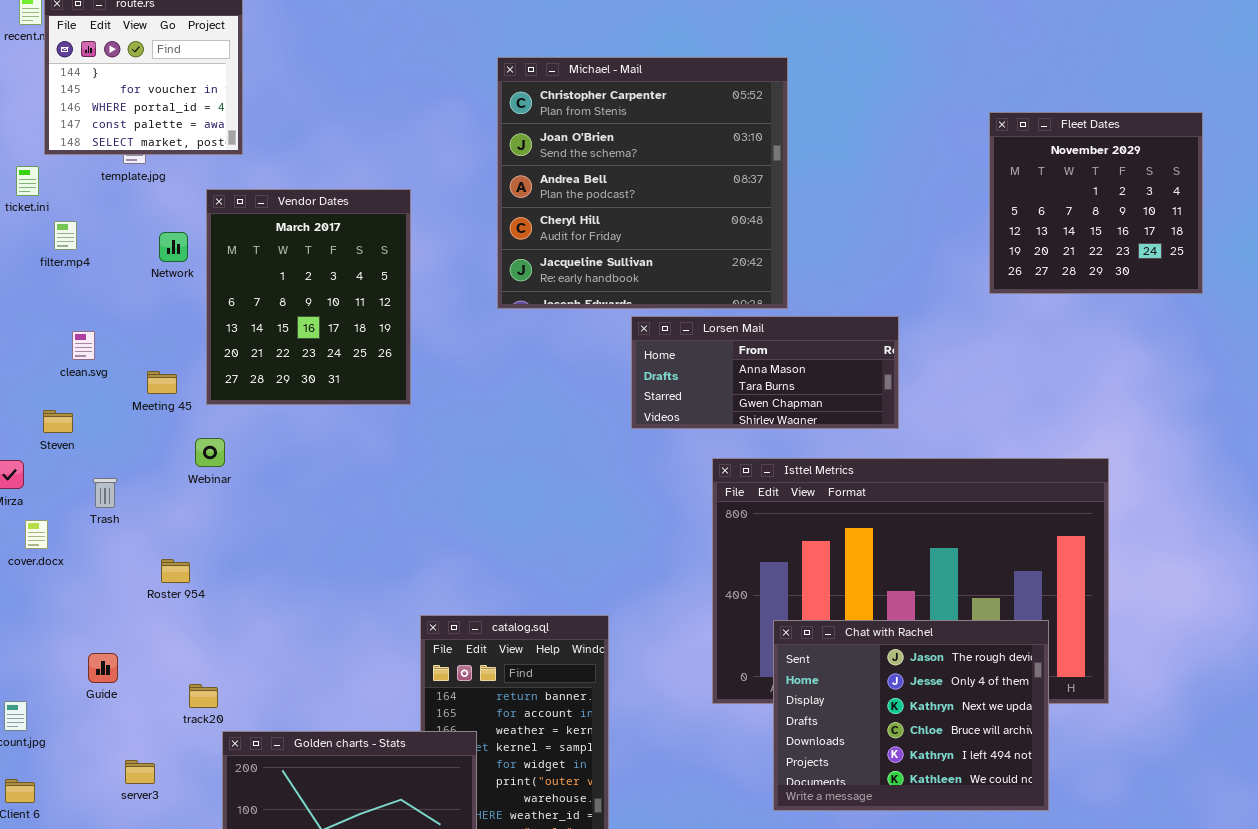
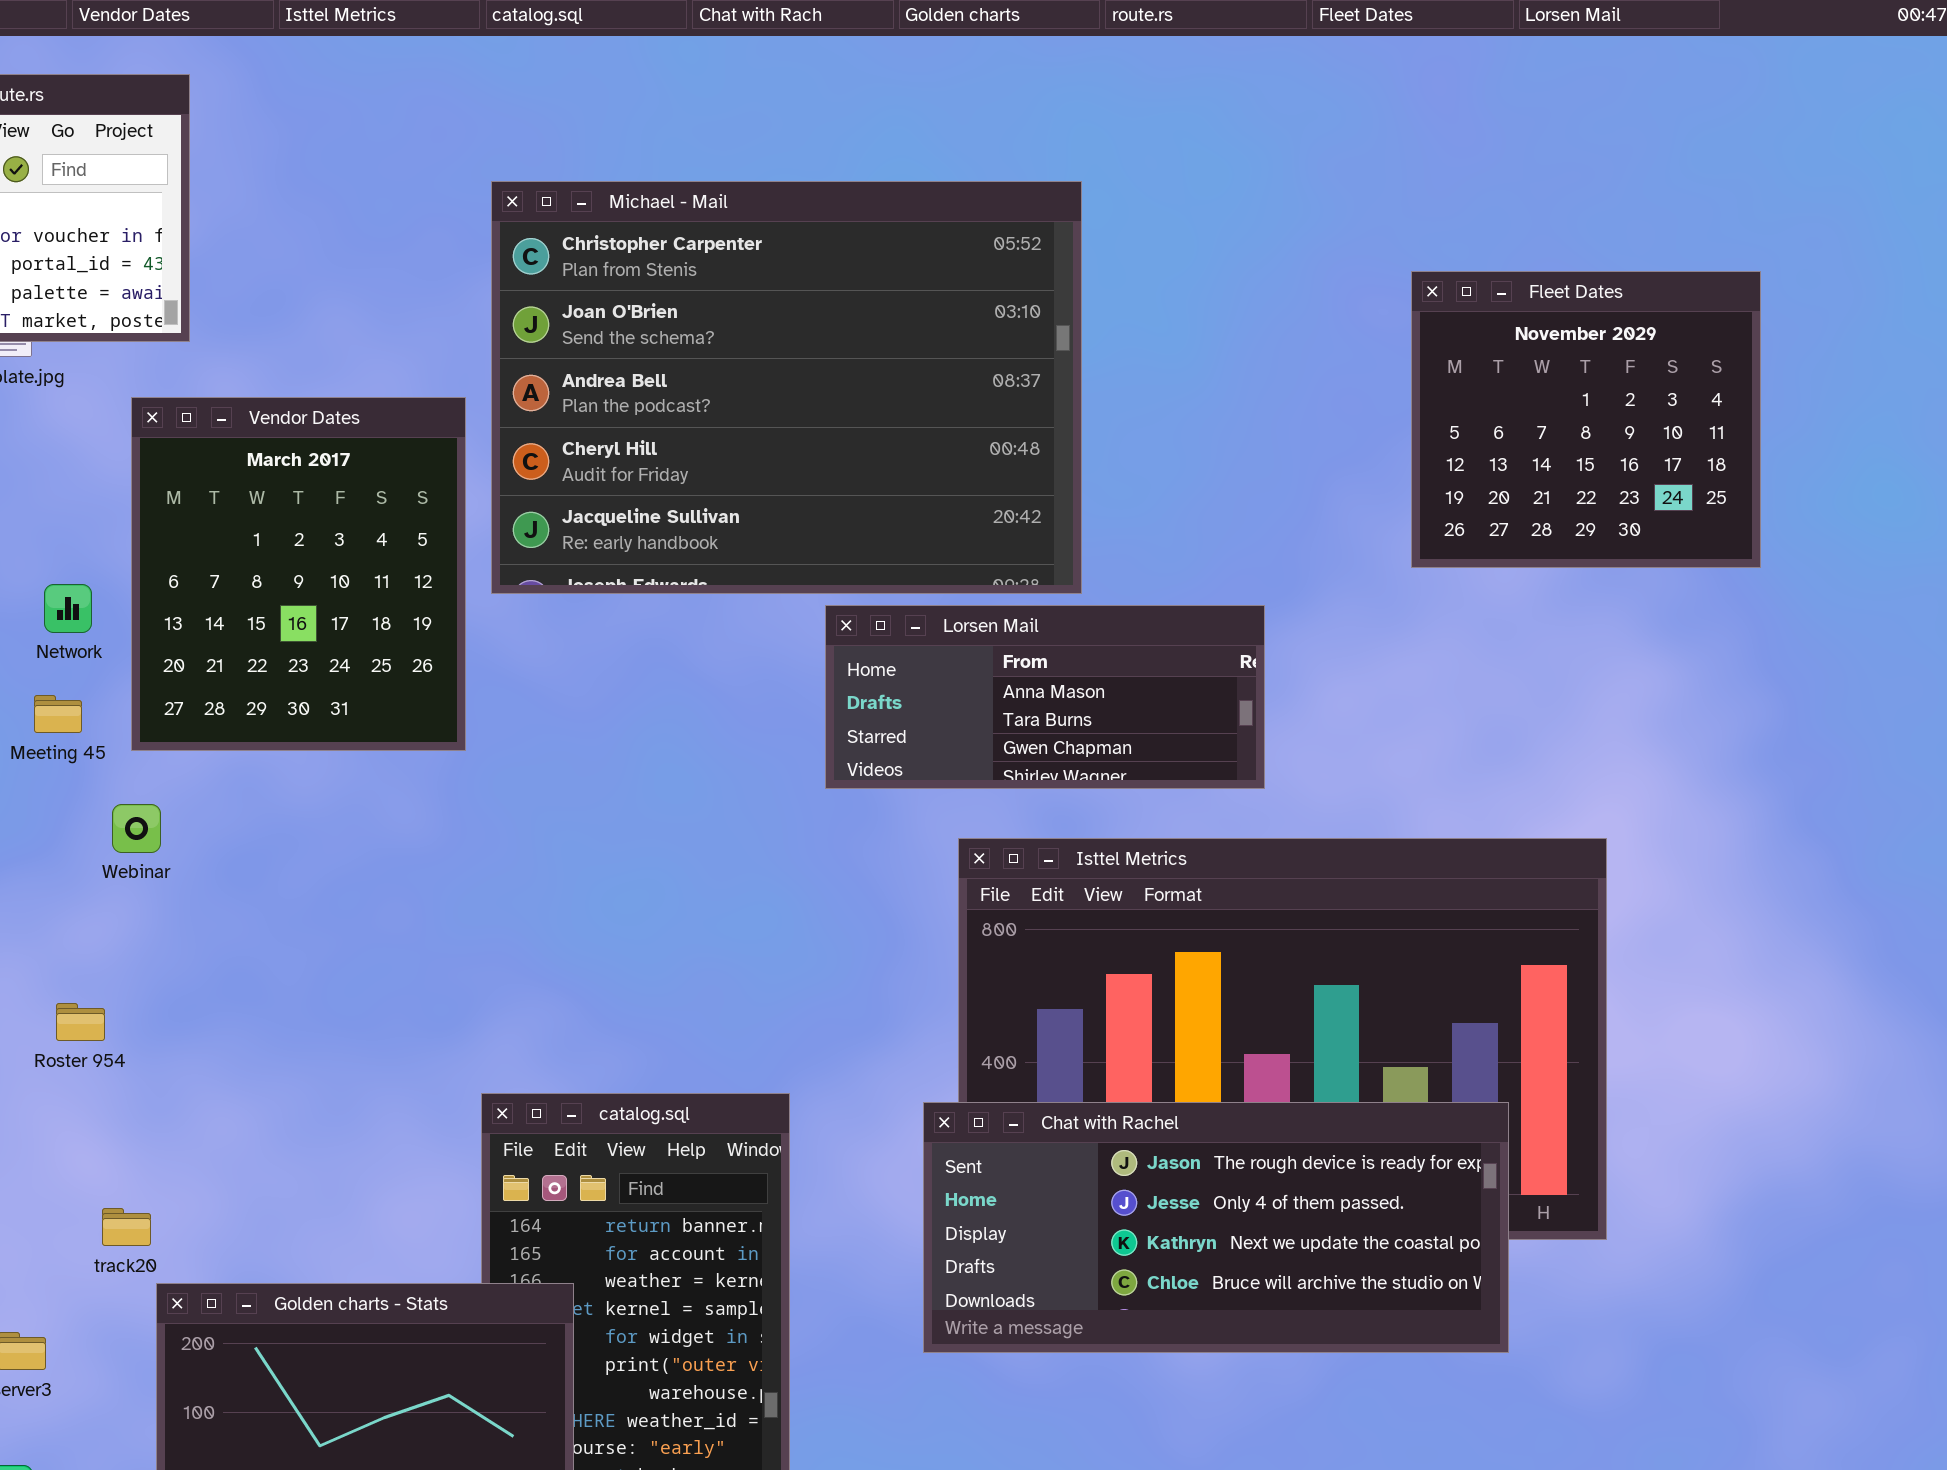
Michael - Mail: [497,57,788,309] -> [491,181,1082,594], resized
Network: [159,232,188,262] -> [44,584,92,633], moved
Chat with Rachel: [773,620,1049,811] -> [923,1102,1509,1353], resized

